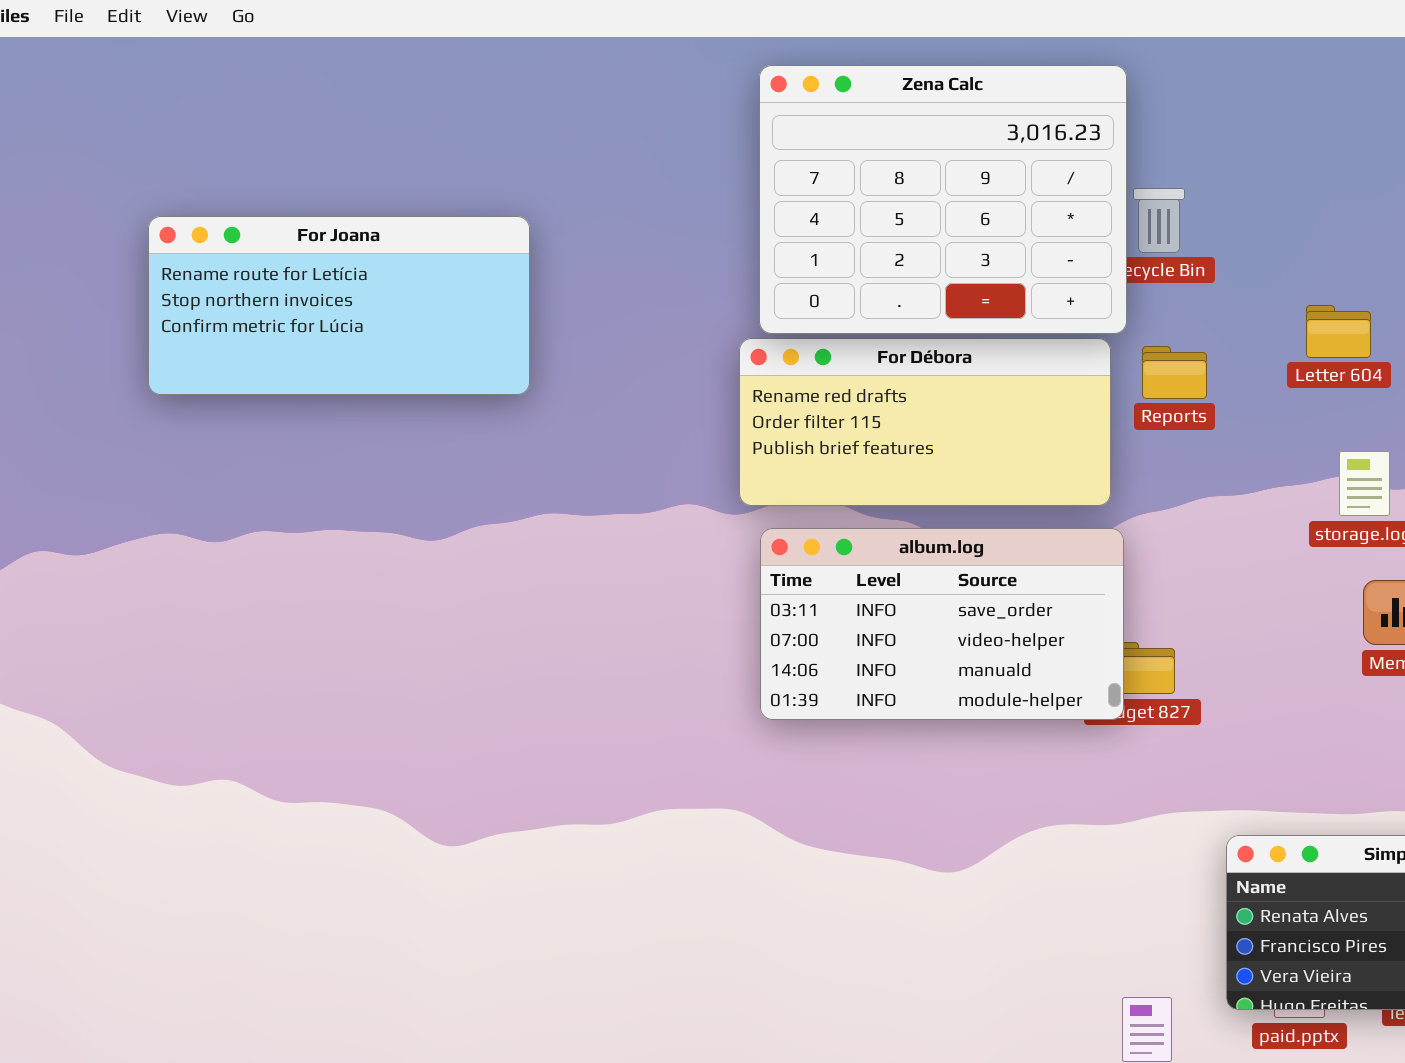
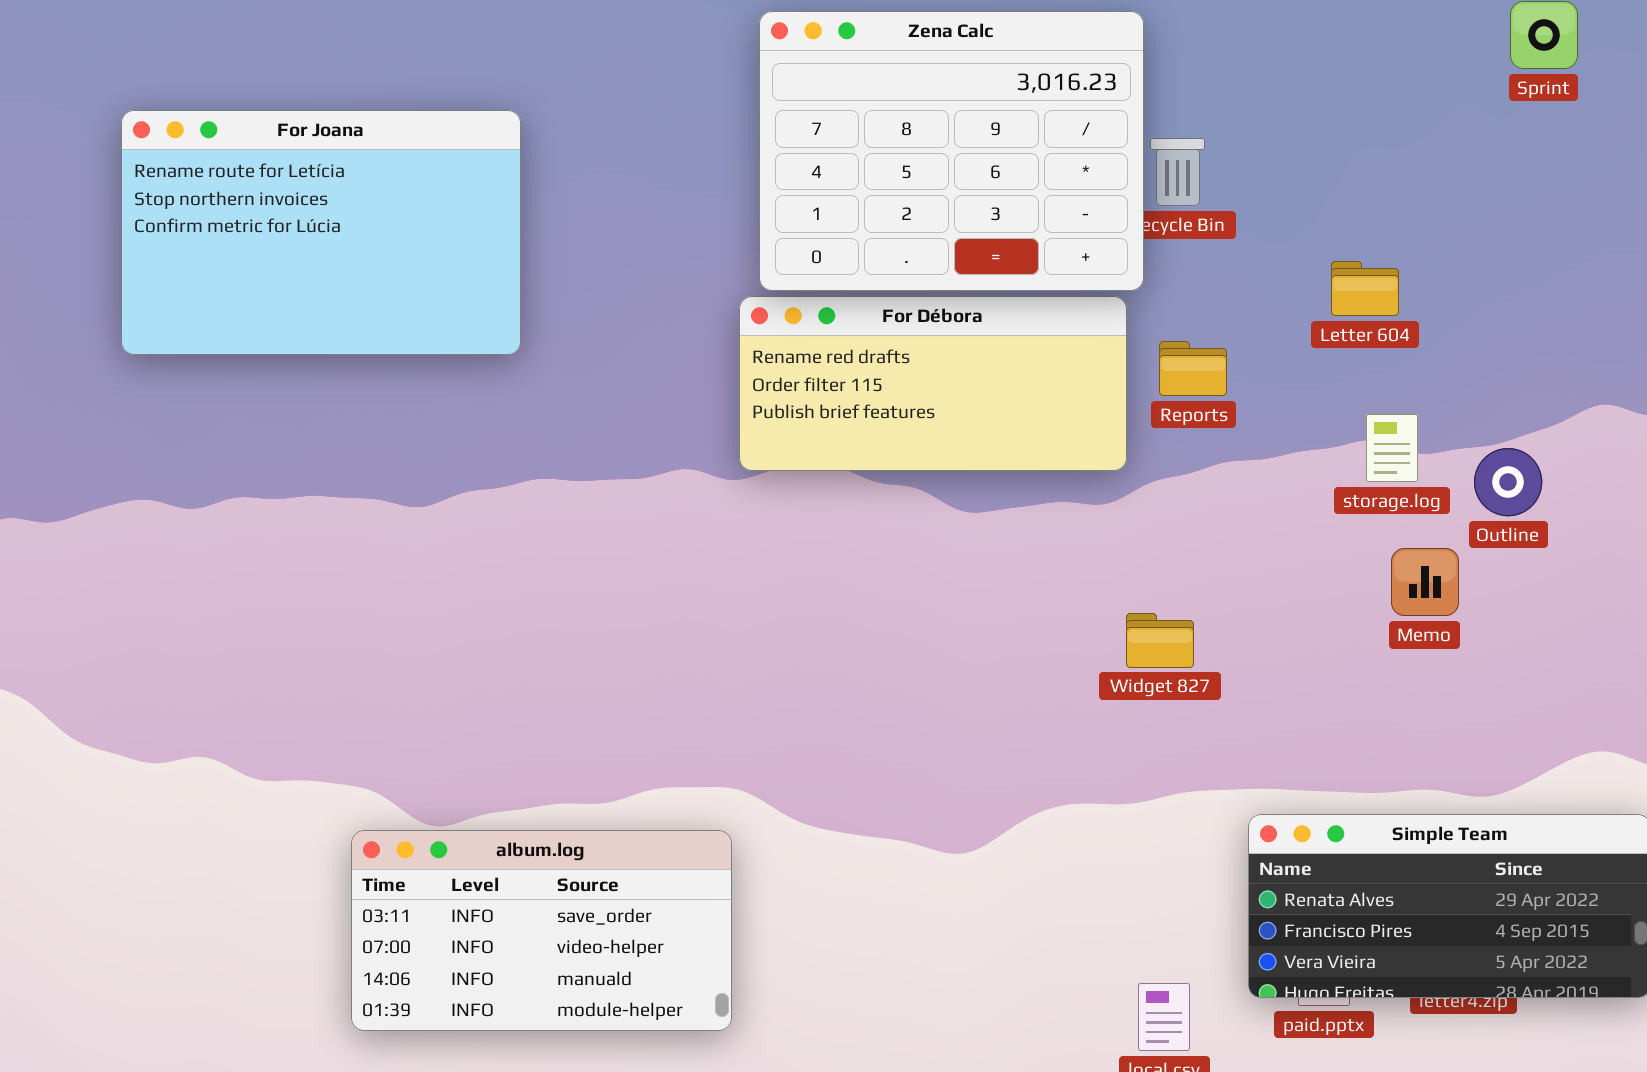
For Joana: [148,216,530,395] -> [121,110,521,355], resized
Reports: [1142,346,1207,399] -> [1159,341,1227,396], moved
album.log: [760,528,1124,720] -> [351,830,732,1031], moved

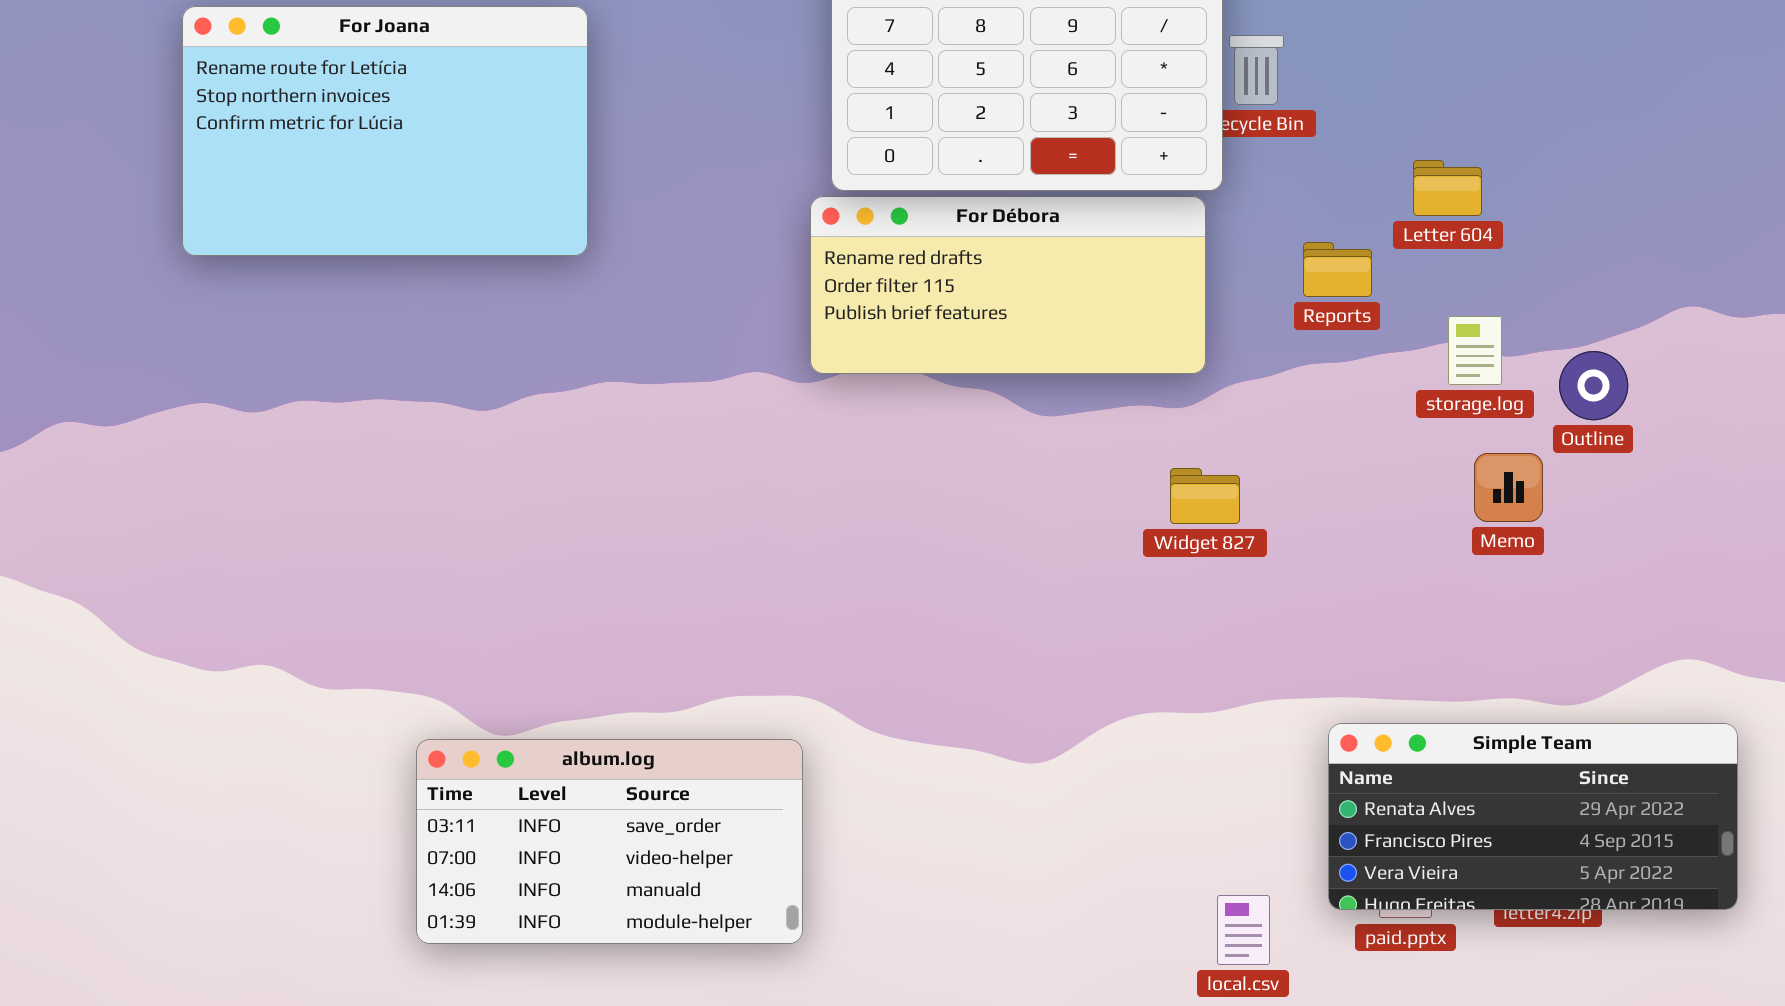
Reports: [1159,341,1227,396] -> [1303,242,1372,297], moved
Widget 827: [1126,613,1194,668] -> [1170,468,1240,524], moved

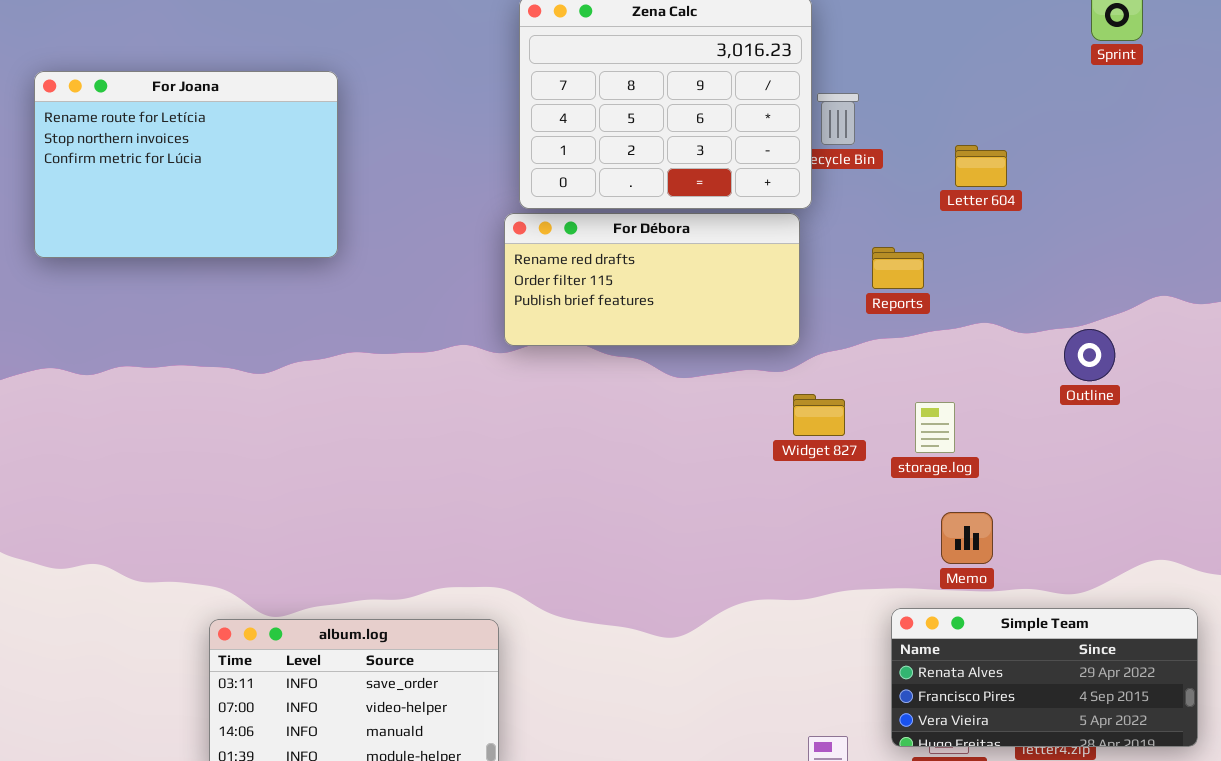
Letter 604: [1413,160,1482,216] -> [955,145,1007,187], moved
storage.log: [1448,316,1502,385] -> [915,402,955,453], moved
Memo: [1474,453,1543,522] -> [941,512,993,564], moved
Widget 827: [1170,468,1240,524] -> [793,394,845,436], moved

